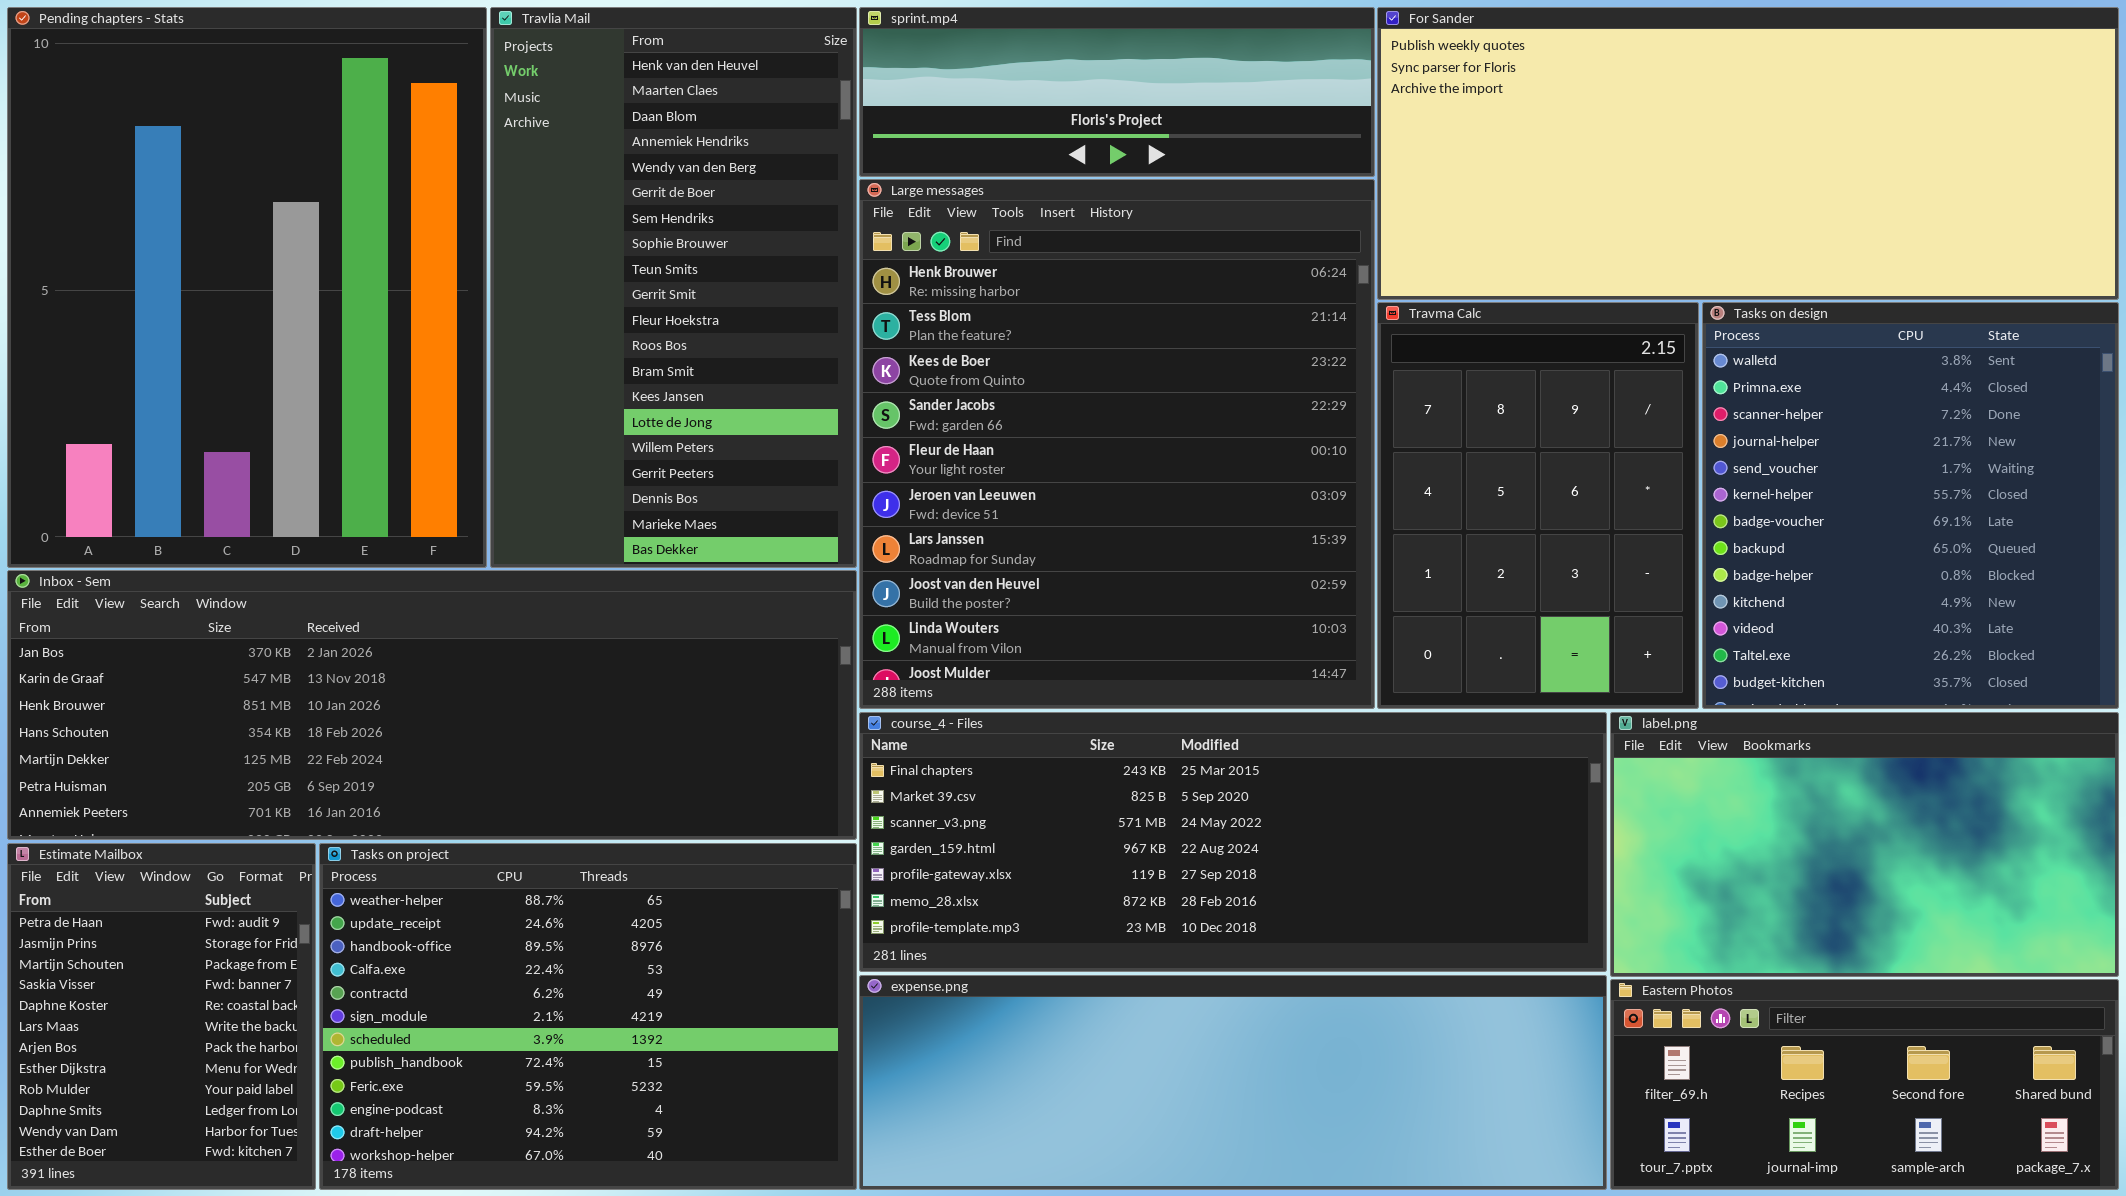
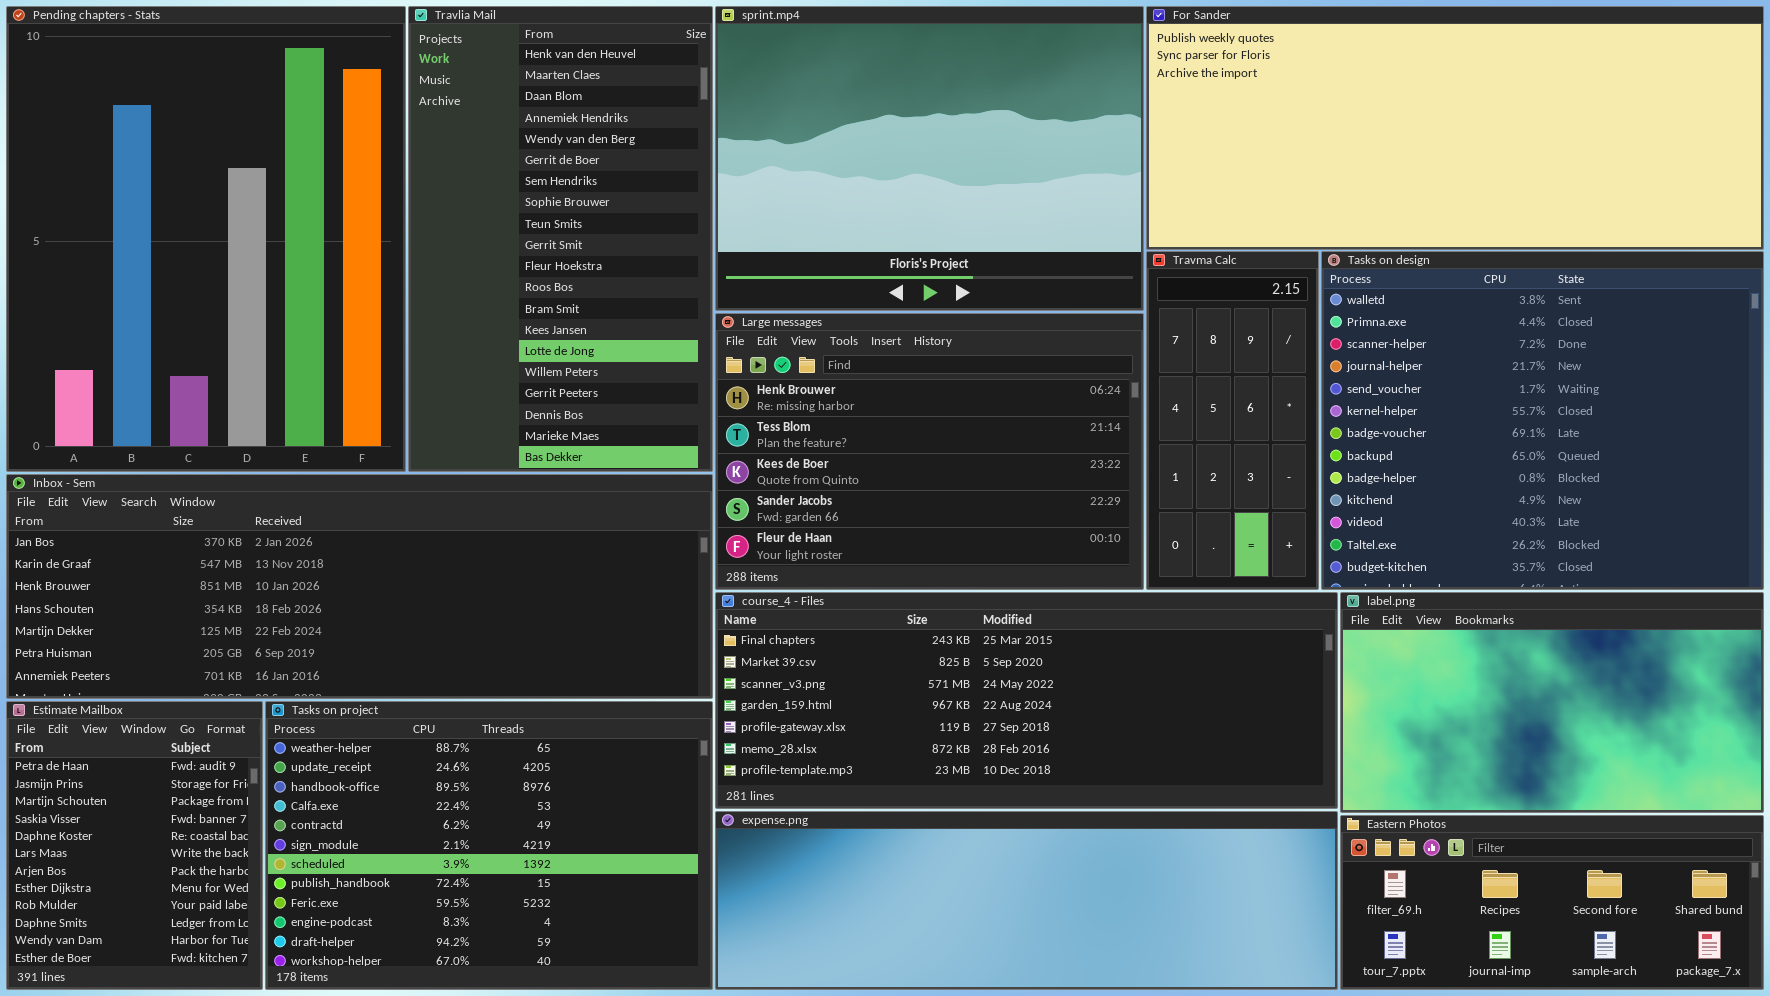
sprint.mp4: [859,7,1375,177] -> [715,6,1144,311], resized
Large messages: [859,179,1375,709] -> [715,313,1144,590], resized
Travma Calc: [1377,302,1699,709] -> [1146,251,1319,590], resized
Tasks on design: [1702,302,2119,709] -> [1321,251,1764,590], resized

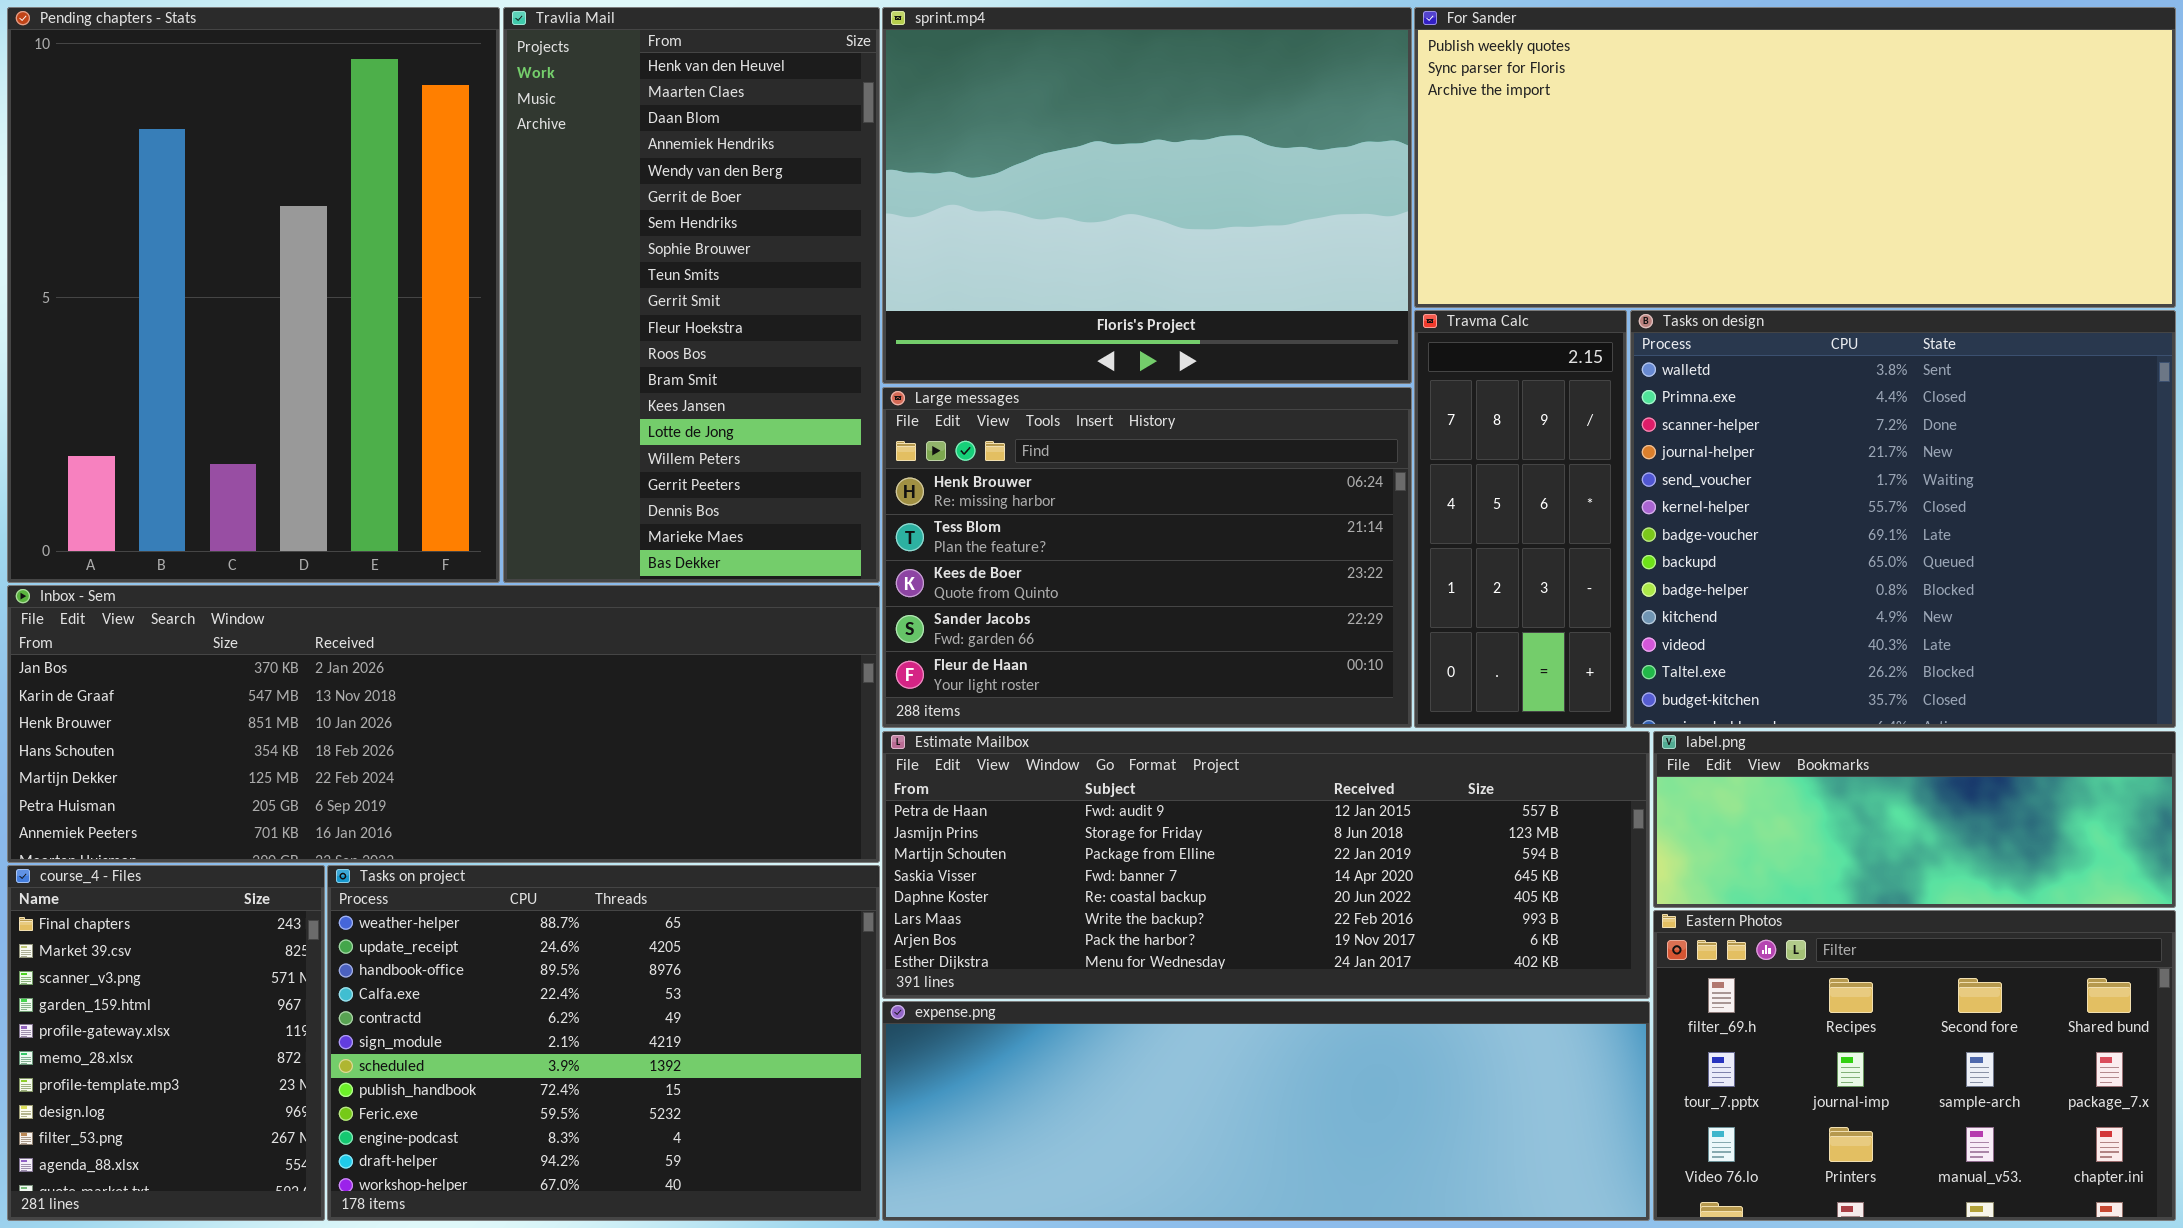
course_4 - Files: [715,592,1338,809] -> [7,865,325,1221], moved, resized
label.png: [1340,592,1764,813] -> [1653,731,2176,908], resized
Estimate Mailbox: [6,701,263,990] -> [882,731,1650,999], moved, resized
Eastern Photos: [1340,815,1764,990] -> [1653,910,2176,1221], resized

